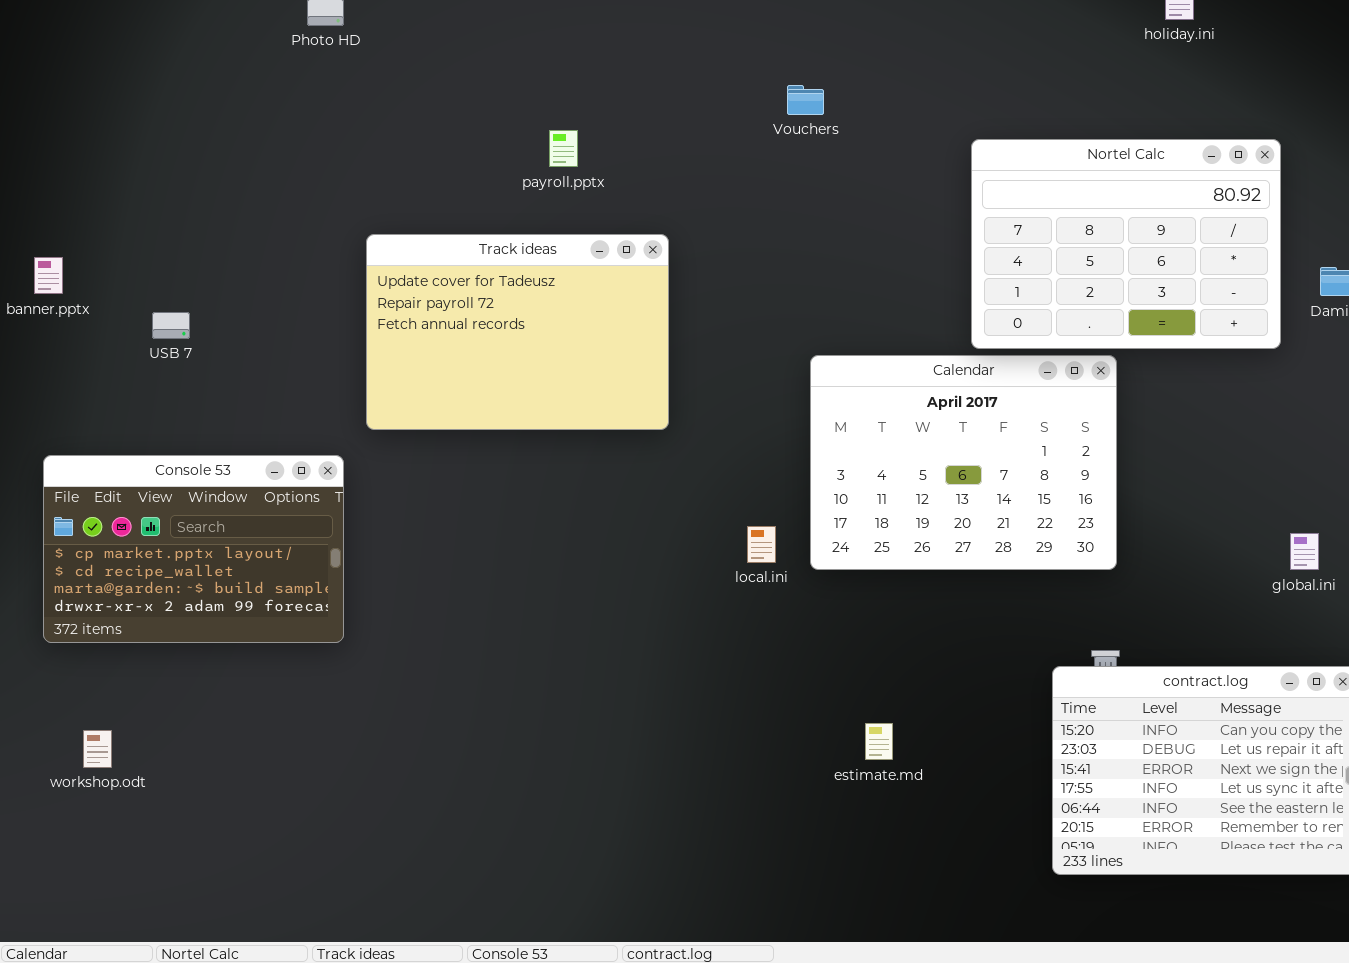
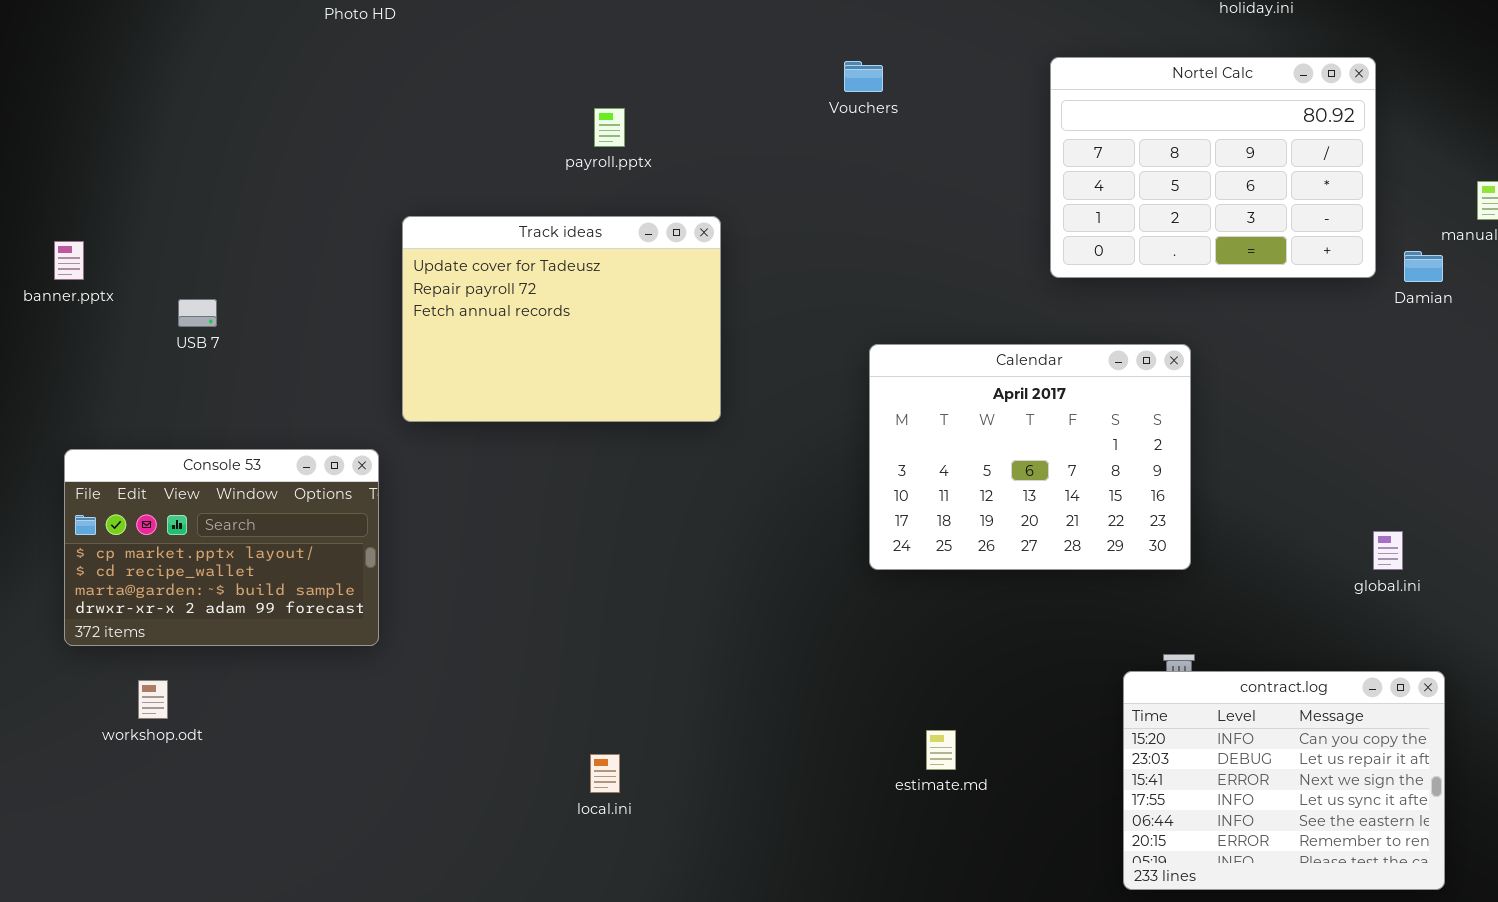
Nortel Calc: [971,139,1281,349] -> [1050,57,1376,278], moved
local.ini: [747,526,776,563] -> [590,754,620,793], moved
workshop.odt: [83,730,112,768] -> [138,680,168,719], moved

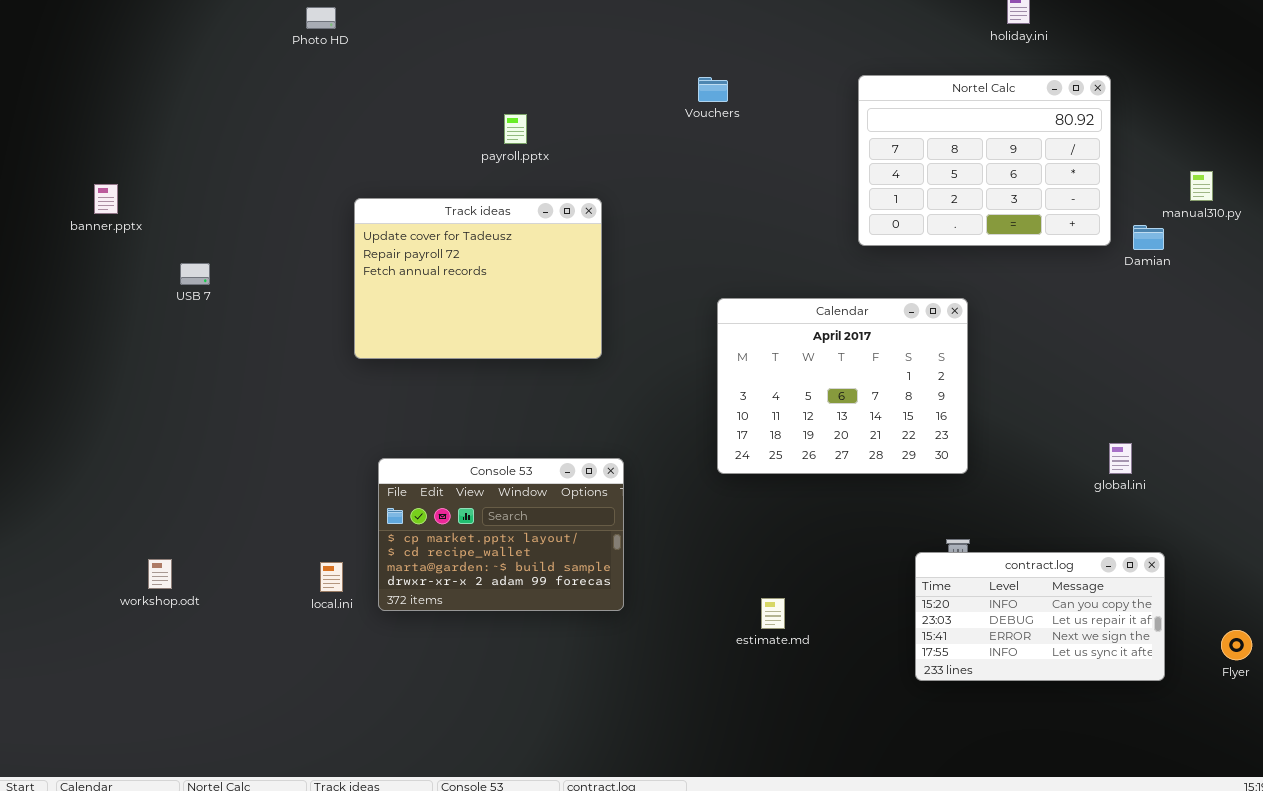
banner.pptx: [54,241,84,280] -> [94,184,118,214], moved
Console 53: [64,449,379,646] -> [378,458,624,611], moved
contract.log: [1123,671,1445,890] -> [915,552,1165,681], resized
local.ini: [590,754,620,793] -> [320,562,343,592], moved

